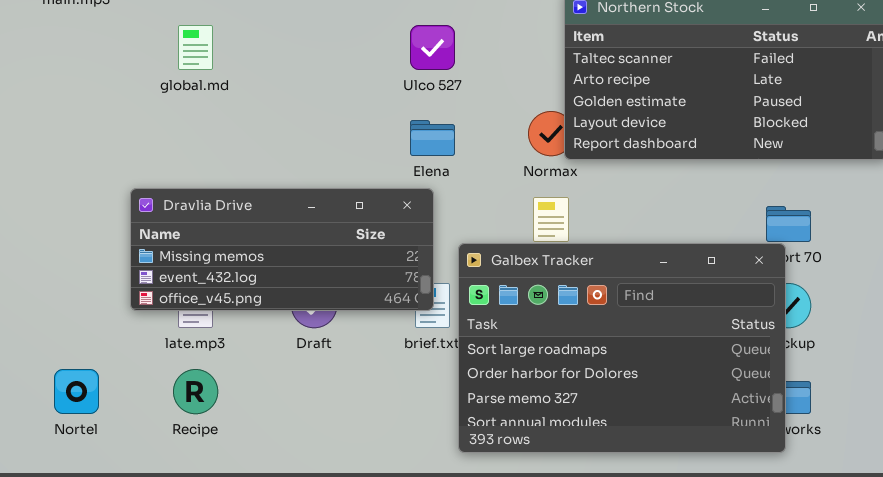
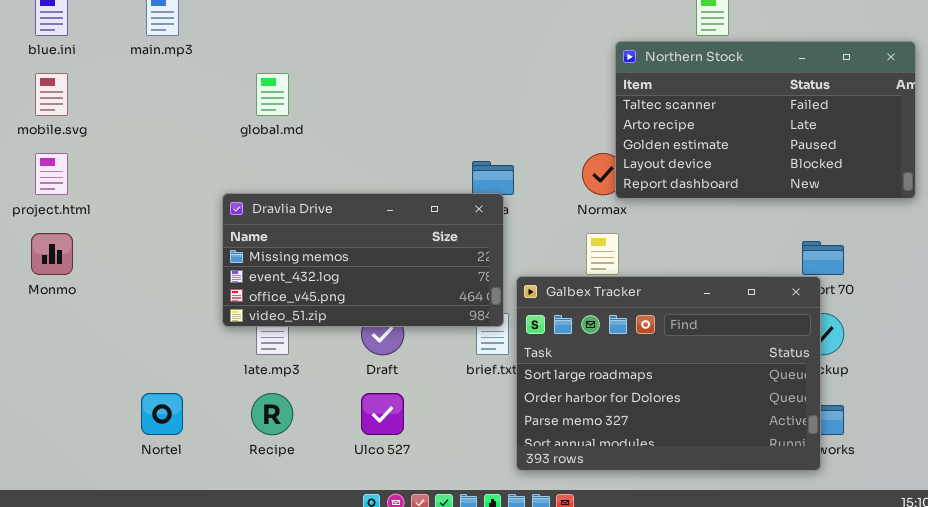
Ulco 527: [410,25,455,70] -> [361,393,404,435], moved
Dravlia Drive: [130,188,434,311] -> [222,193,504,327], moved, resized

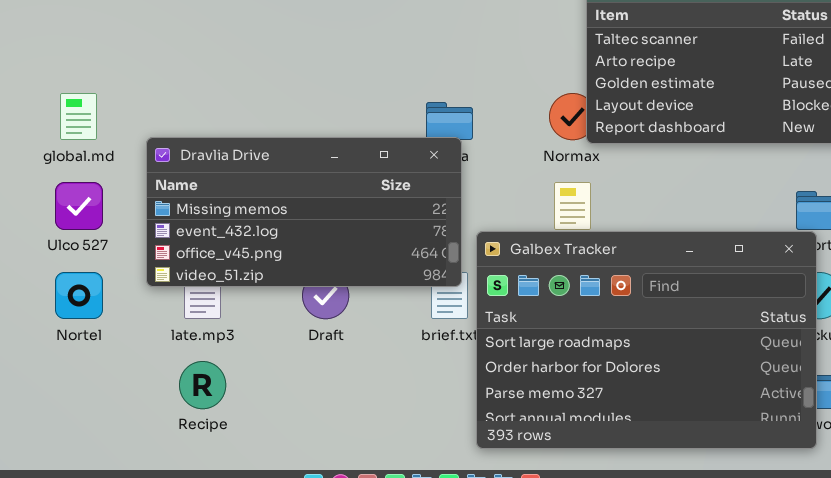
global.md: [256,73,289,116] -> [60,93,97,140], moved
Nortel: [141,393,183,435] -> [55,272,103,319], moved
Ulco 527: [361,393,404,435] -> [55,182,103,230], moved

